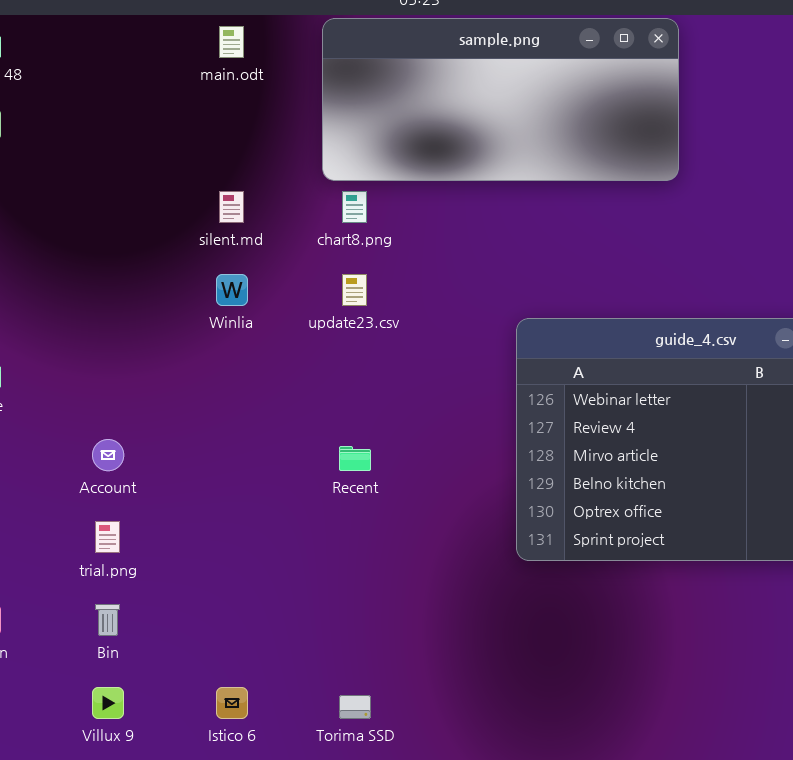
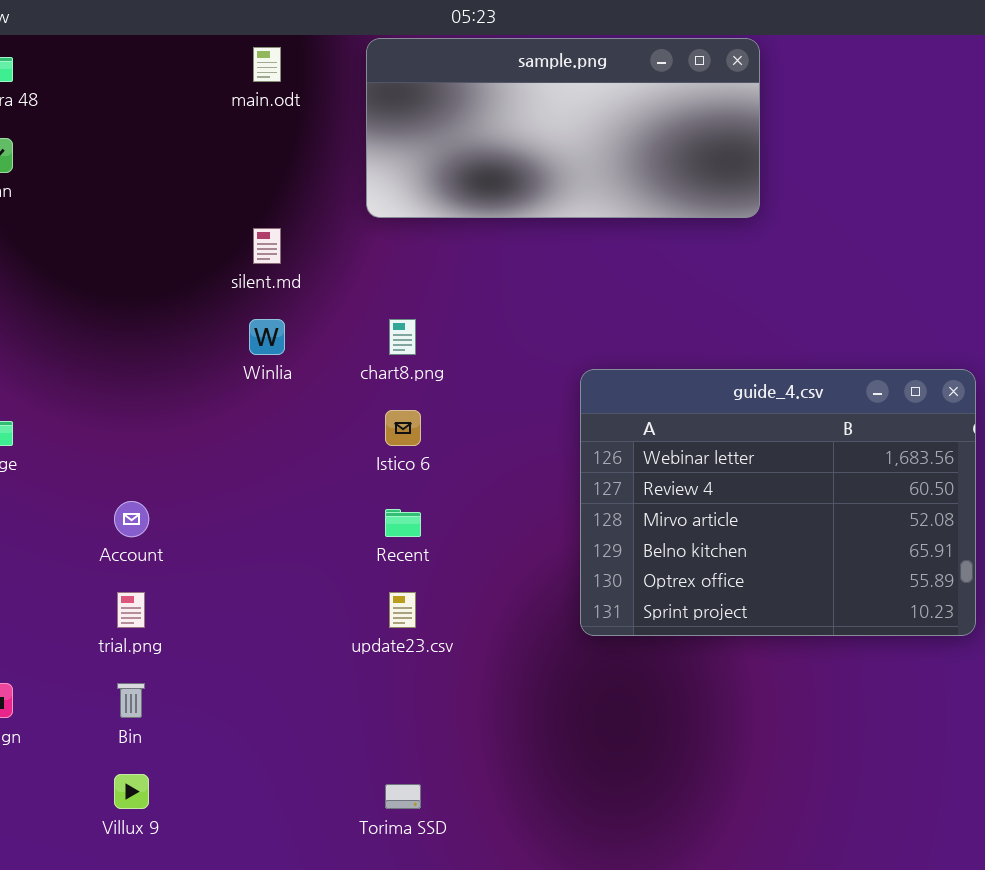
chart8.png: [342,191,367,223] -> [389,319,416,355], moved
update23.csv: [342,274,367,306] -> [389,592,416,628], moved
Istico 6: [216,687,248,719] -> [385,410,421,446], moved

